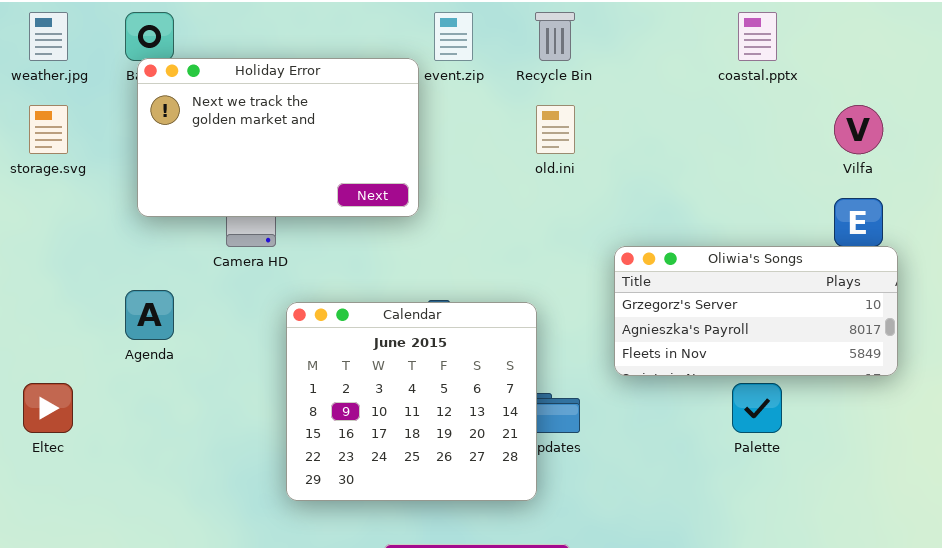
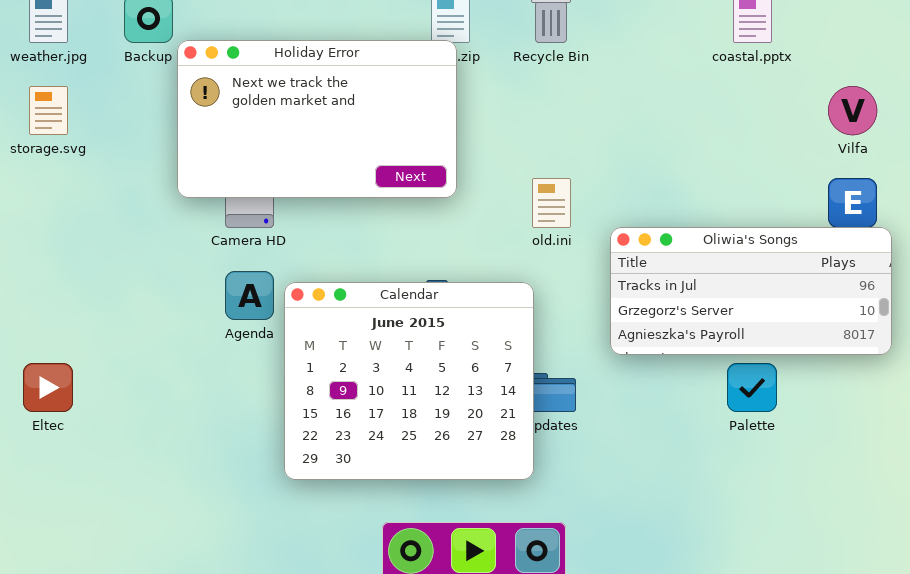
Holiday Error: [137,58,419,217] -> [177,40,457,198], moved
old.ini: [536,105,575,154] -> [532,178,571,228], moved
Oliwia's Songs: [614,246,898,376] -> [610,227,892,355], scrolled up 1 row
Agenda: [125,290,174,340] -> [225,271,274,320], moved

